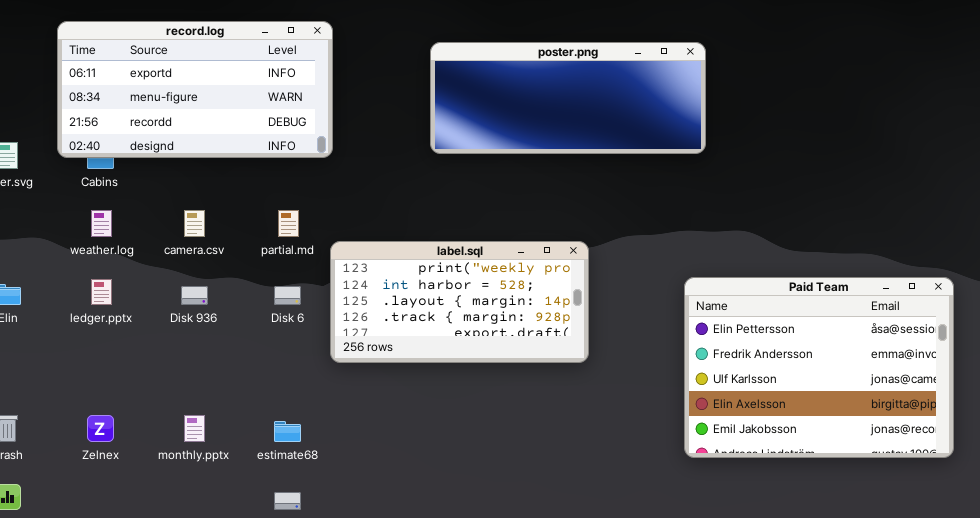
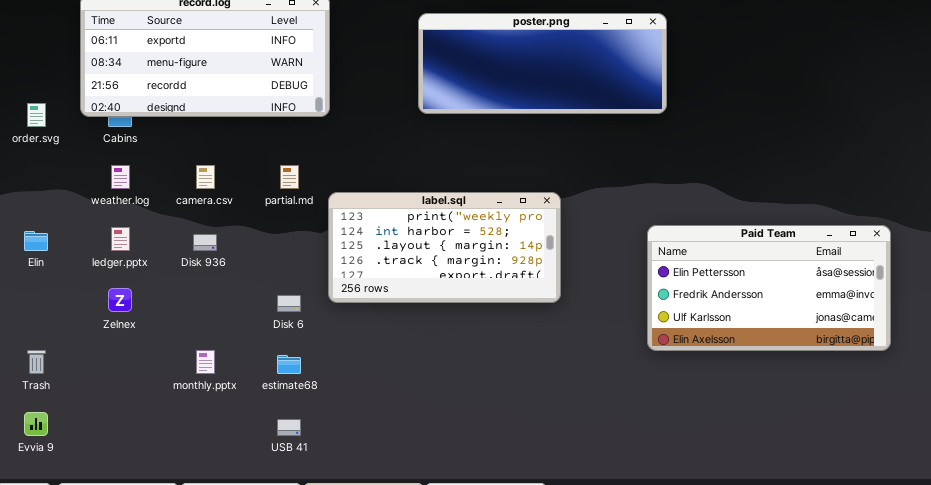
Paid Team: [684,277,954,458] -> [647,225,891,351], resized
Disk 6: [274,286,301,305] -> [277,295,301,312], moved
Zelnex: [87,415,114,442] -> [108,288,132,312], moved

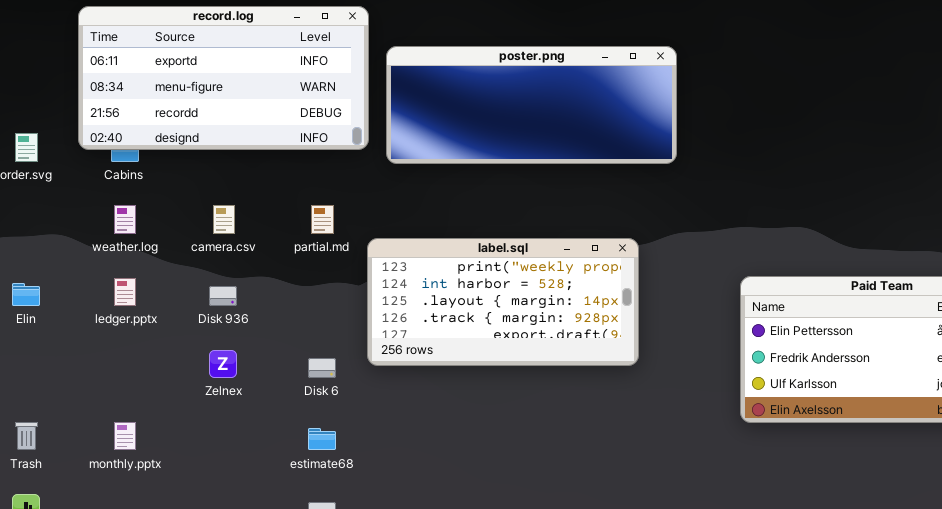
poster.png: [418,13,667,114] -> [386,46,677,164], moved
Zelnex: [108,288,132,312] -> [209,350,237,378], moved
monthly.pptx: [196,350,215,374] -> [114,422,136,450], moved

